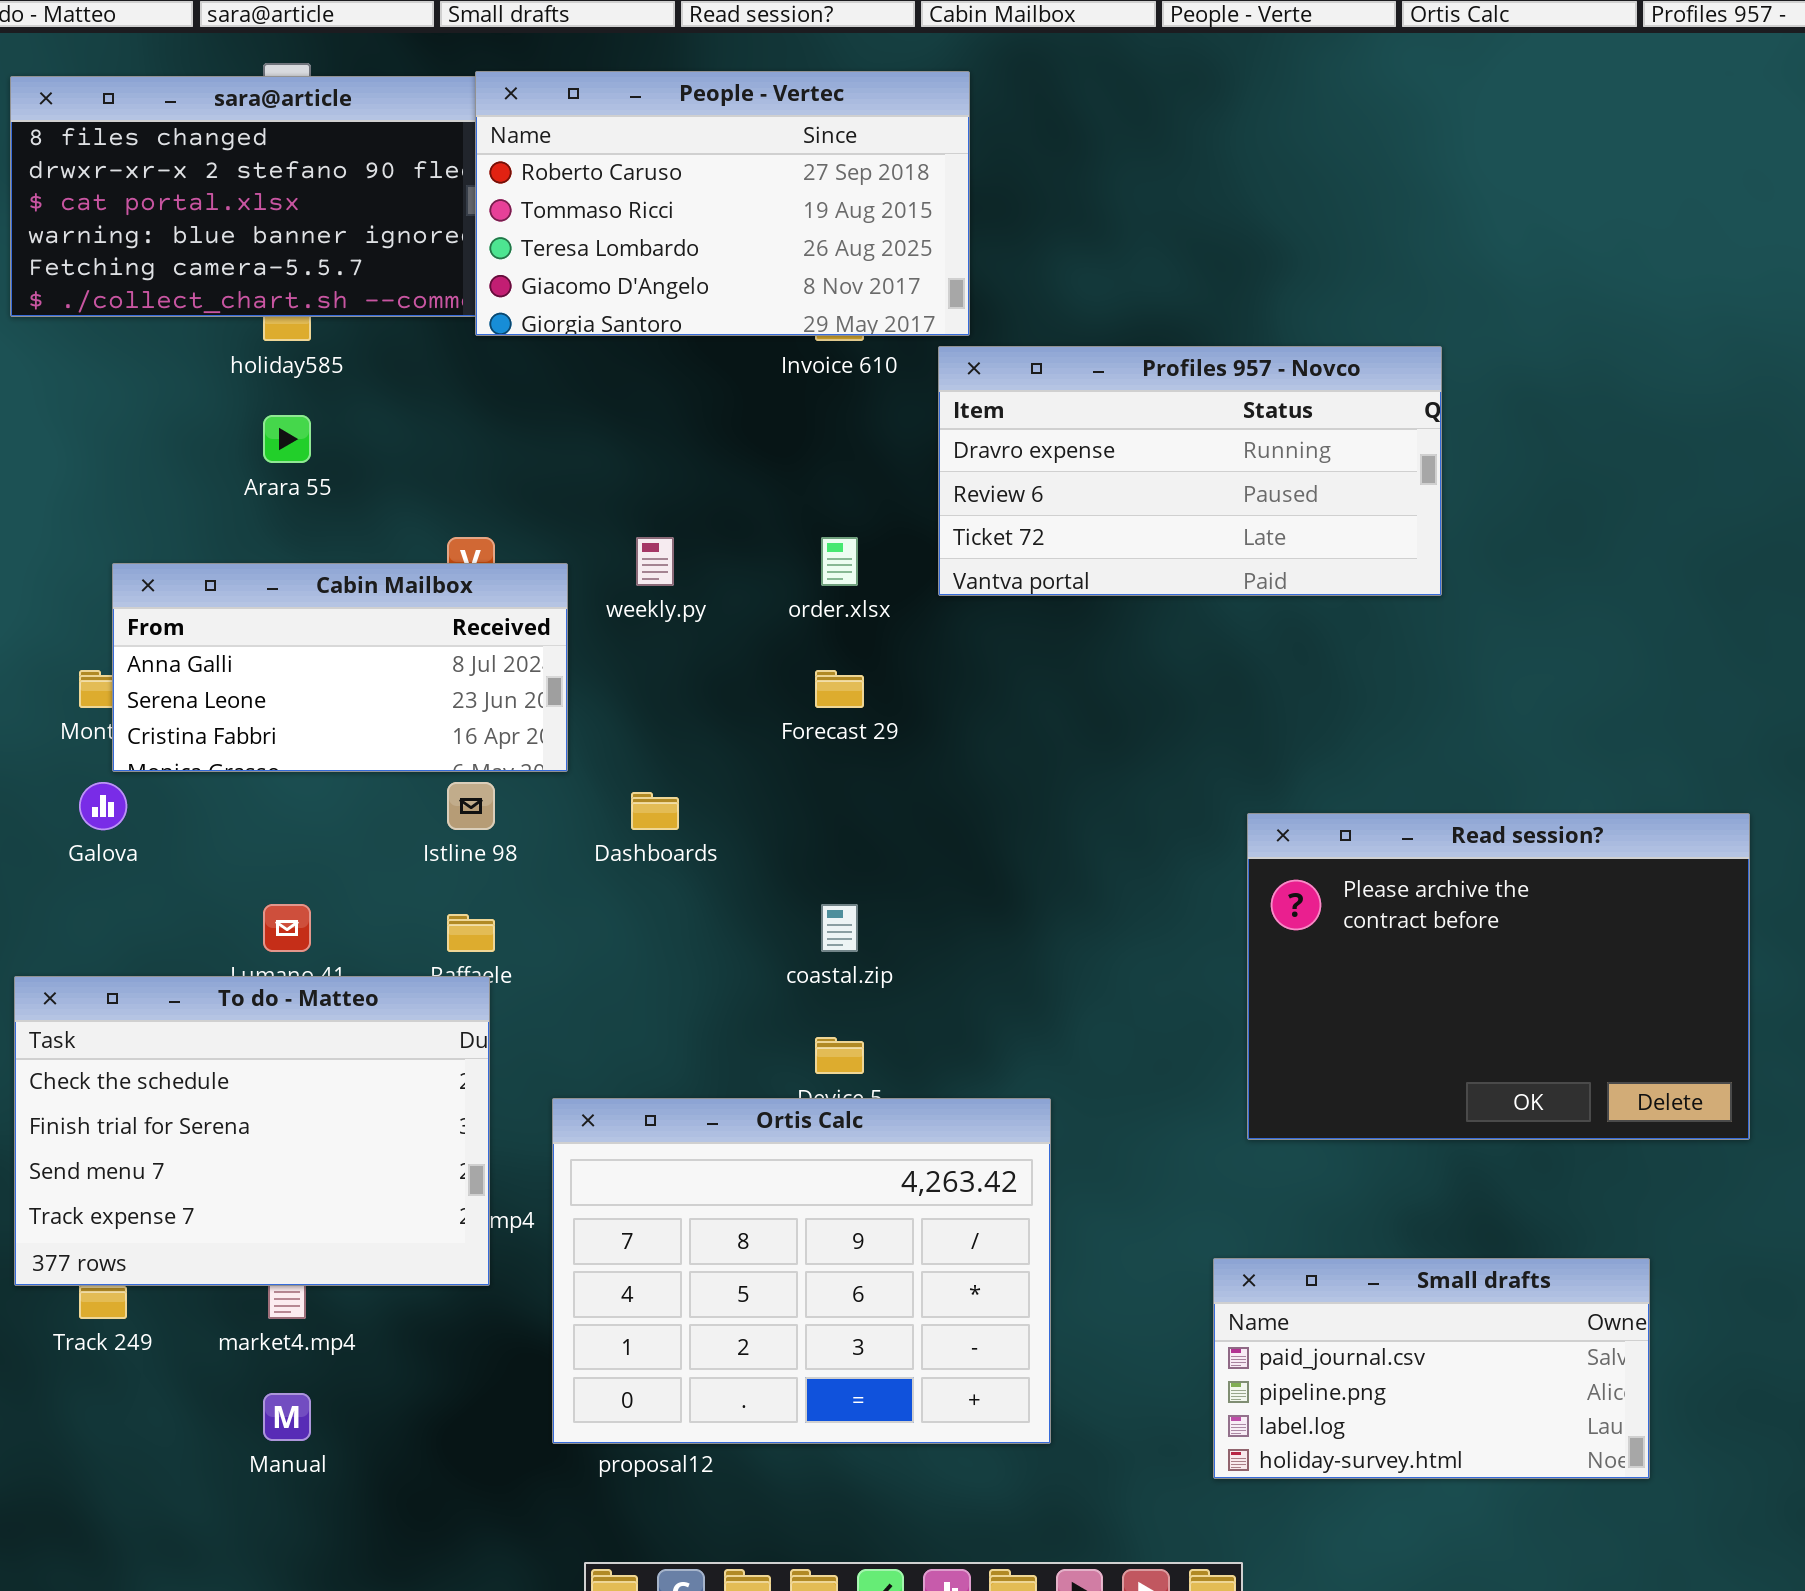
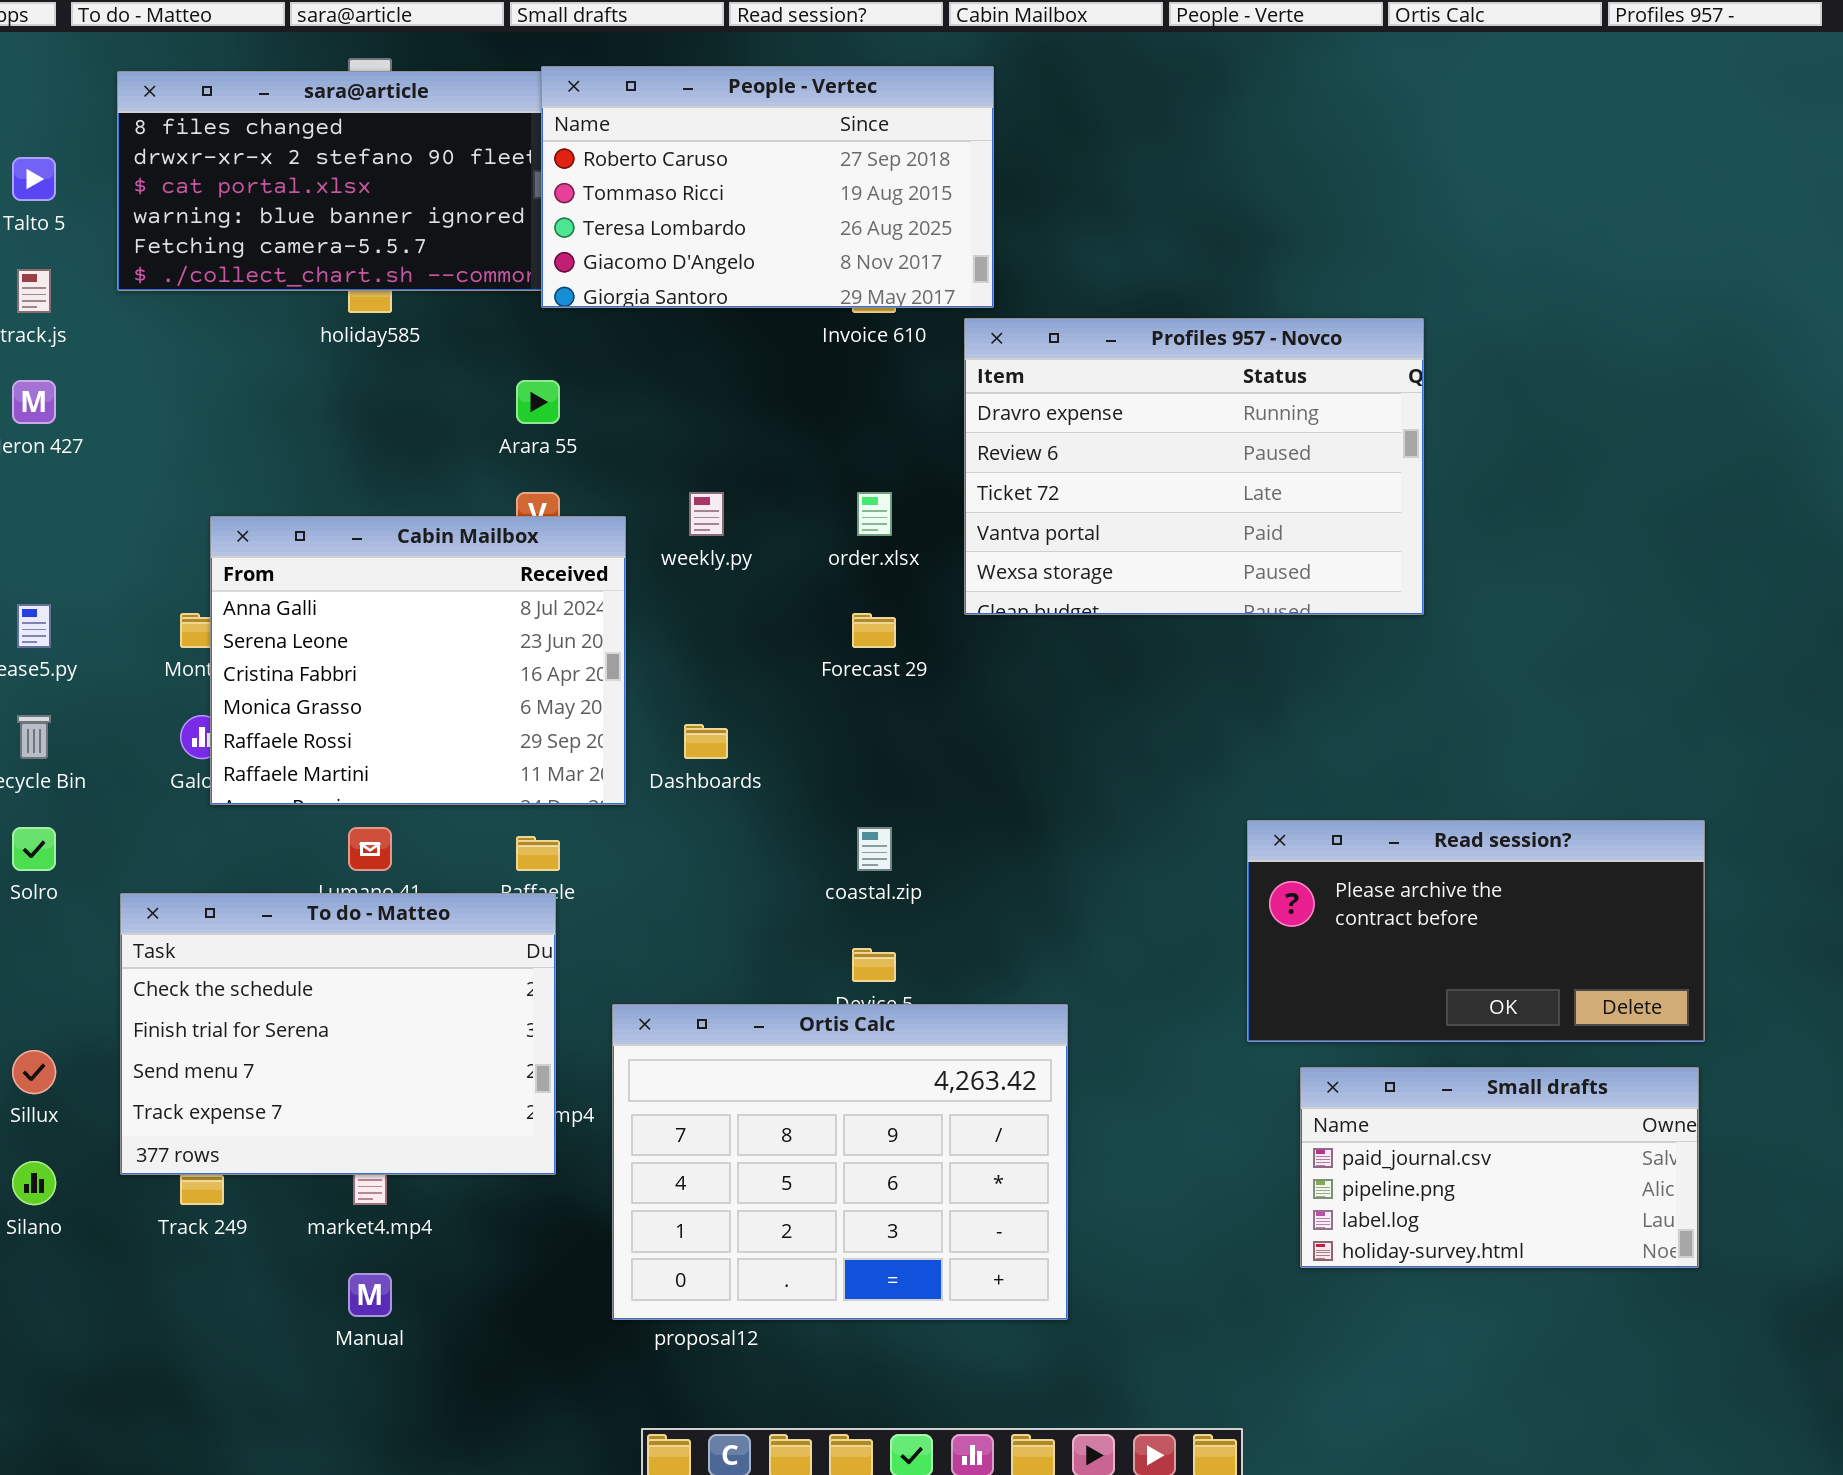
Profiles 957 - Novco: [938,346,1442,596] -> [964,318,1424,615], resized
Arara 55: [263,415,311,463] -> [516,380,560,424], moved
Cabin Mailbox: [112,563,568,772] -> [210,516,626,805], resized
Read session?: [1247,813,1750,1140] -> [1247,820,1705,1042], resized
Small drafts: [1213,1258,1650,1479] -> [1300,1067,1699,1268], moved

